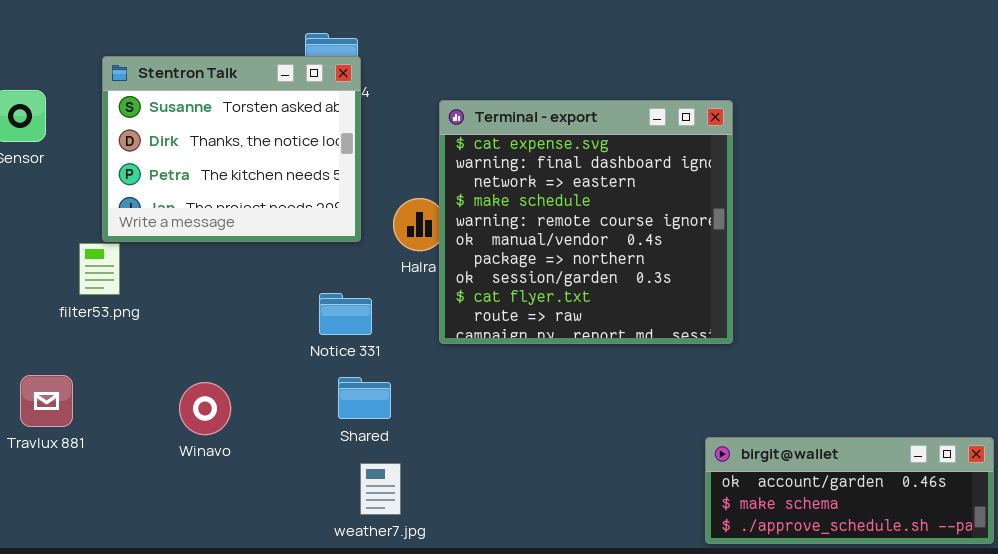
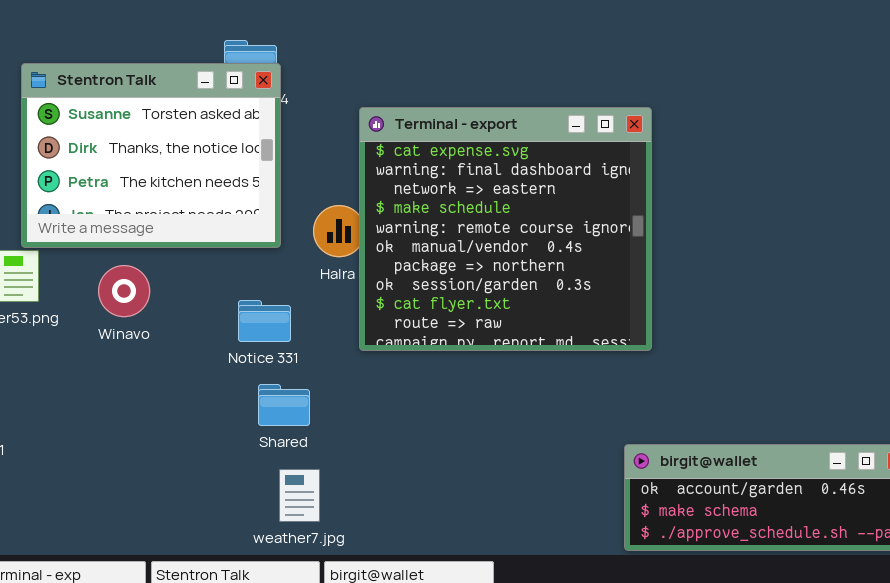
Winavo: [179,382,231,435] -> [98,265,150,317], moved

